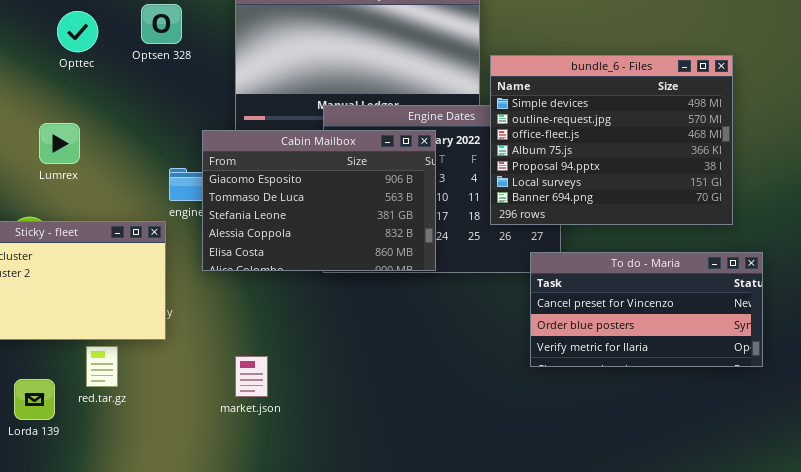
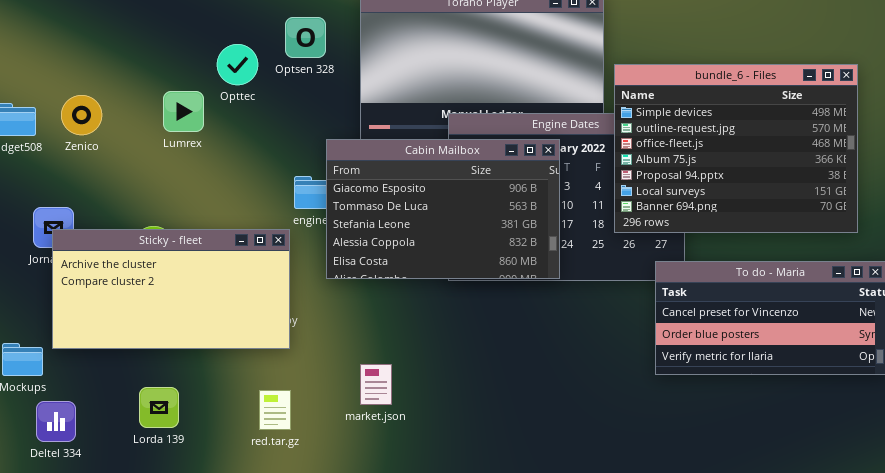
Optsen 328: [141,4,182,44] -> [285,17,326,58], moved
Opttec: [57,11,98,52] -> [217,44,258,85], moved
Lumrex: [39,123,80,164] -> [163,91,204,132], moved
red.tar.gz: [86,346,118,387] -> [259,390,291,430], moved

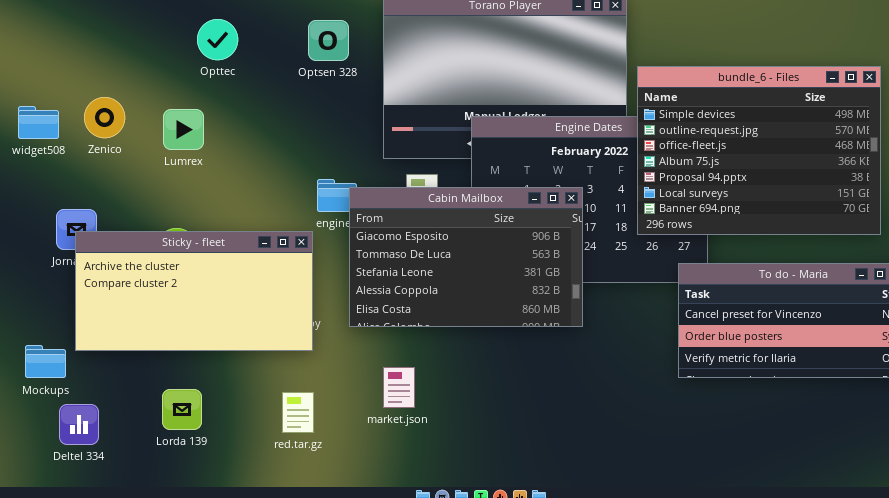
Opttec: [217,44,258,85] -> [197,19,238,60], moved
Lumrex: [163,91,204,132] -> [163,109,204,150], moved
Cabin Mailbox: [326,139,560,279] -> [349,187,583,327], moved

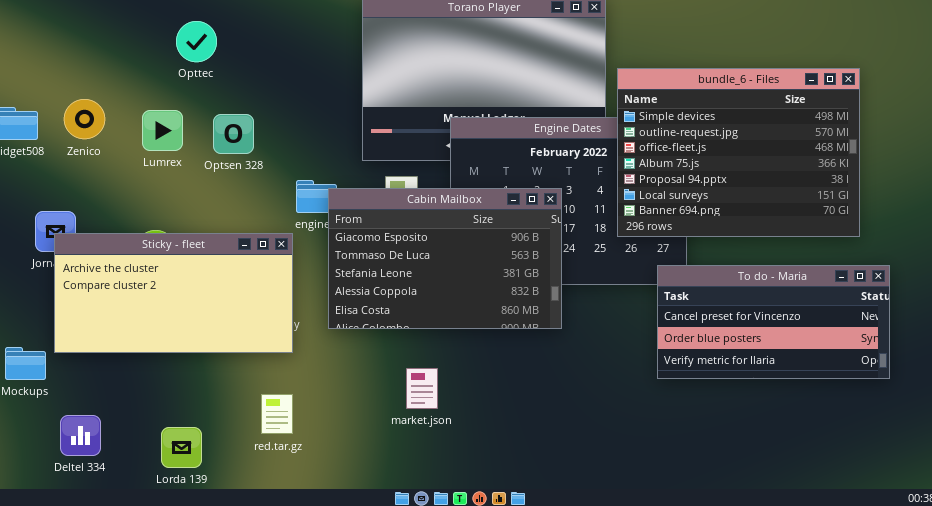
Optsen 328: [308,20,349,61] -> [213,114,254,154], moved
market.json: [383,367,415,408] -> [406,368,438,409], moved
Lorda 139: [162,389,202,430] -> [161,427,202,468], moved
Deltel 334: [59,404,99,445] -> [60,415,101,456], moved

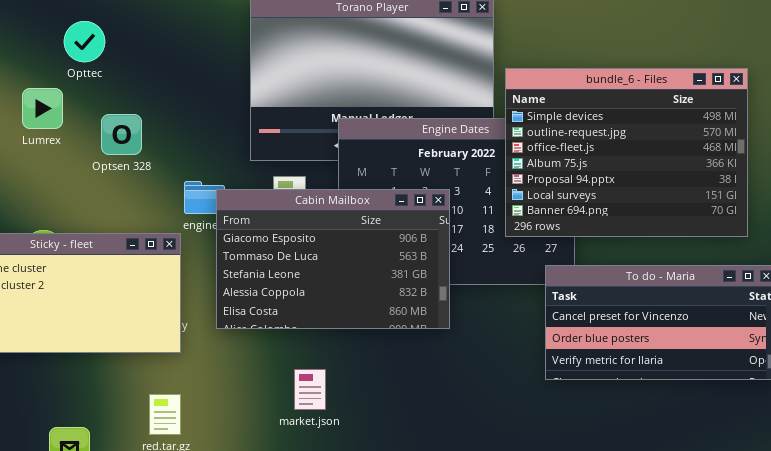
Lumrex: [142,110,183,151] -> [22,88,63,129], moved

